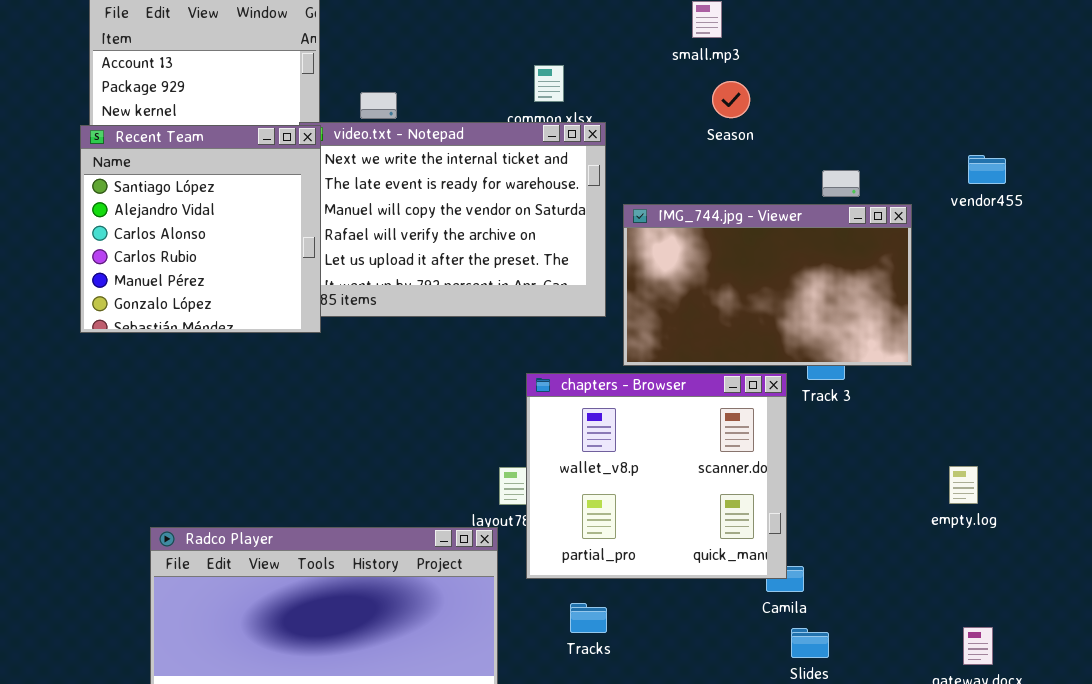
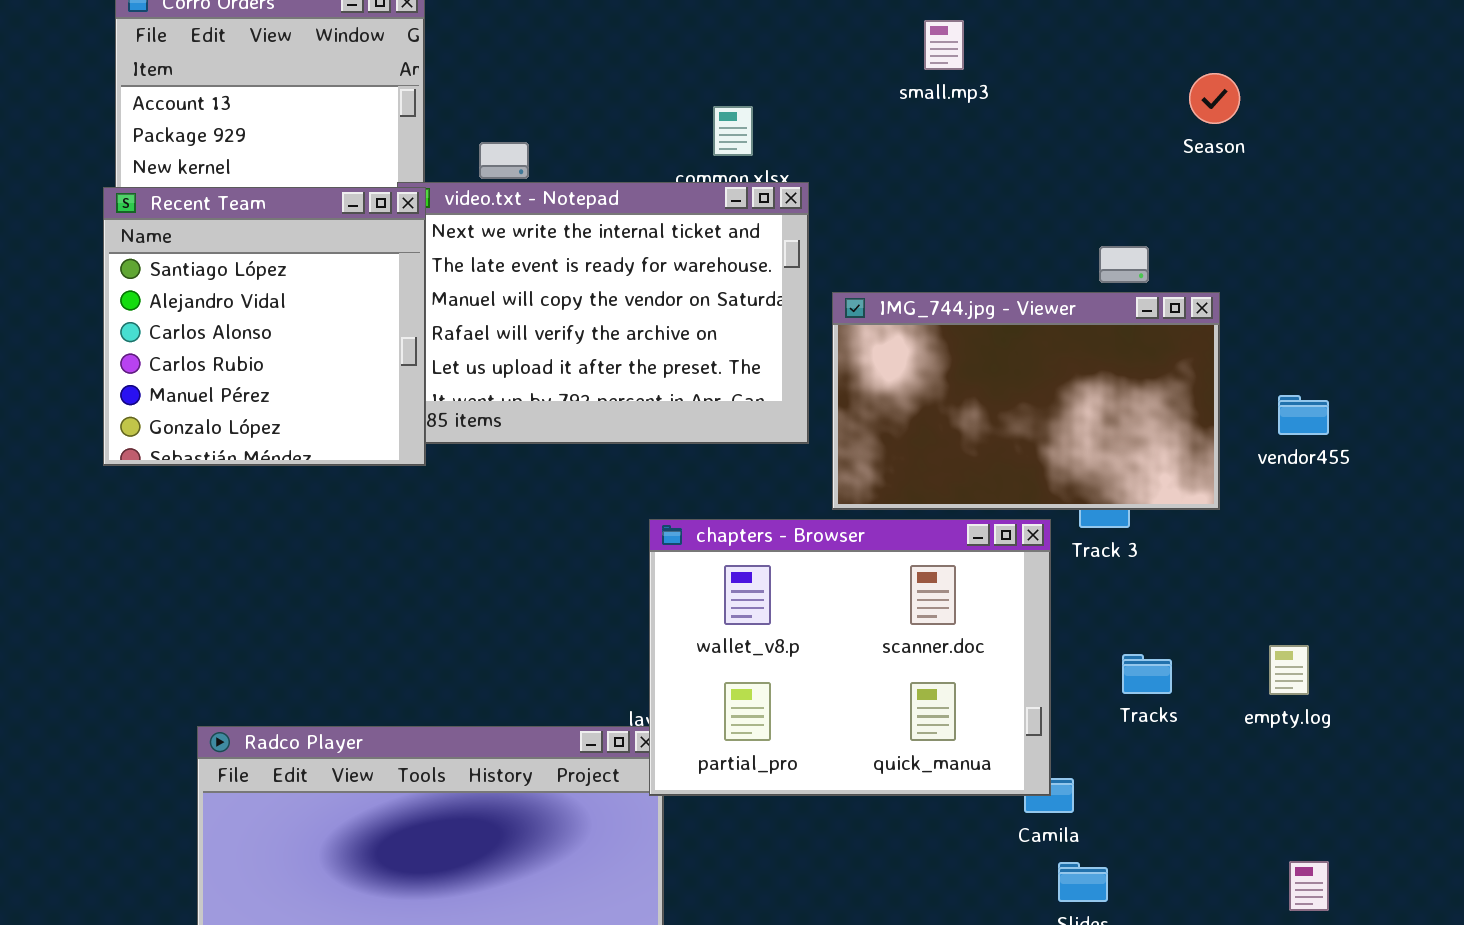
Season: [712,81,750,118] -> [1189,73,1240,124], moved
vendor455: [968,155,1006,184] -> [1278,395,1329,435], moved
chapters - Browser: [526,373,787,579] -> [649,519,1051,796], resized
Tracks: [570,603,607,633] -> [1122,654,1172,694], moved

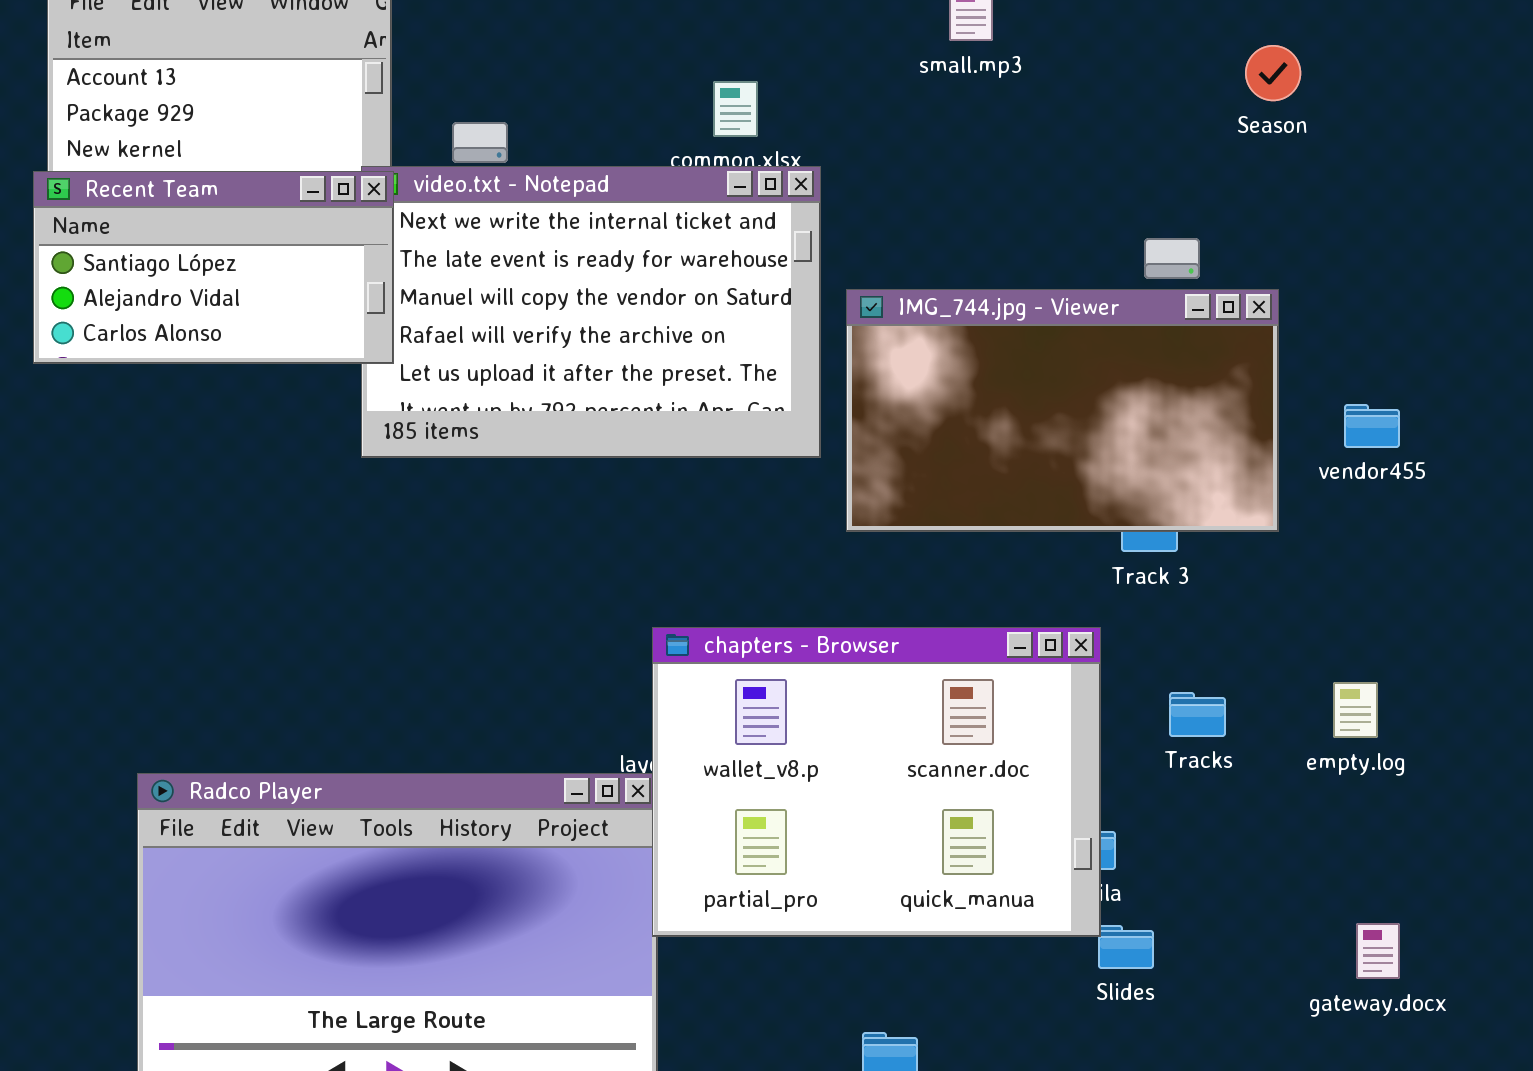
Recent Team: [103,187,426,466] -> [33,171,394,364], resized
chapters - Browser: [649,519,1051,796] -> [652,627,1101,937], moved

